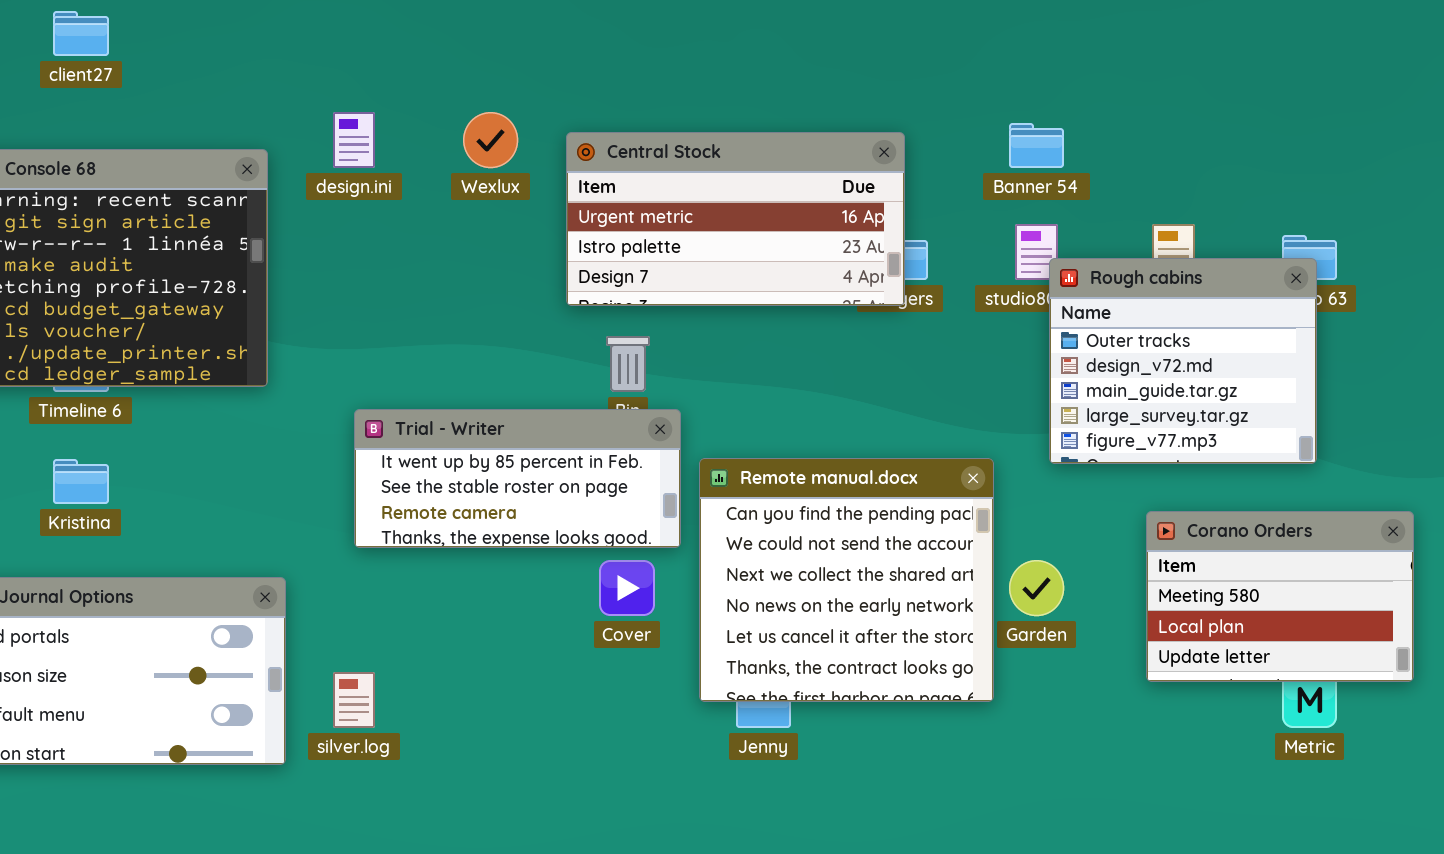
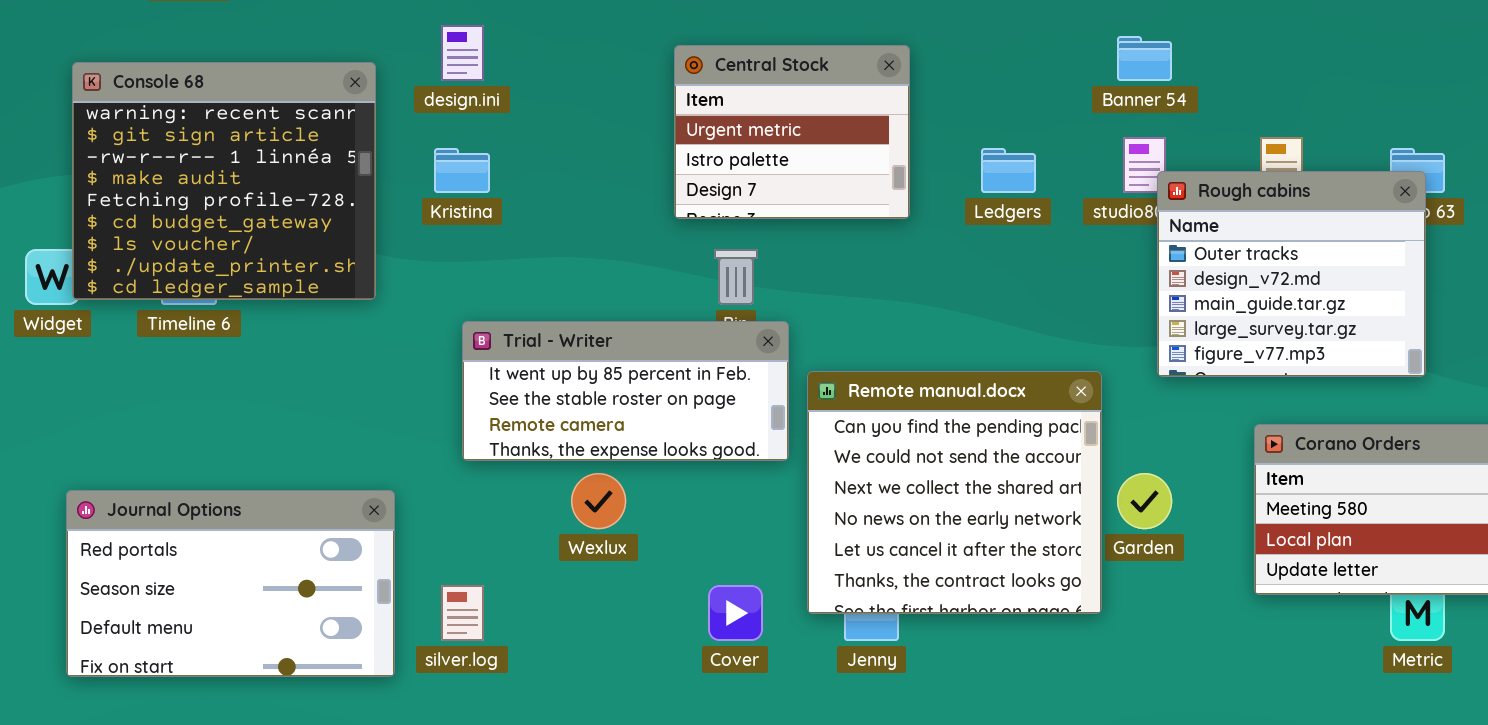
Wexlux: [463,112,518,168] -> [571,473,626,529], moved
Central Stock: [566,132,905,306] -> [674,45,910,219], resized
Kristina: [53,459,109,504] -> [434,148,490,193], moved
Cover: [599,560,655,616] -> [708,585,763,641], moved

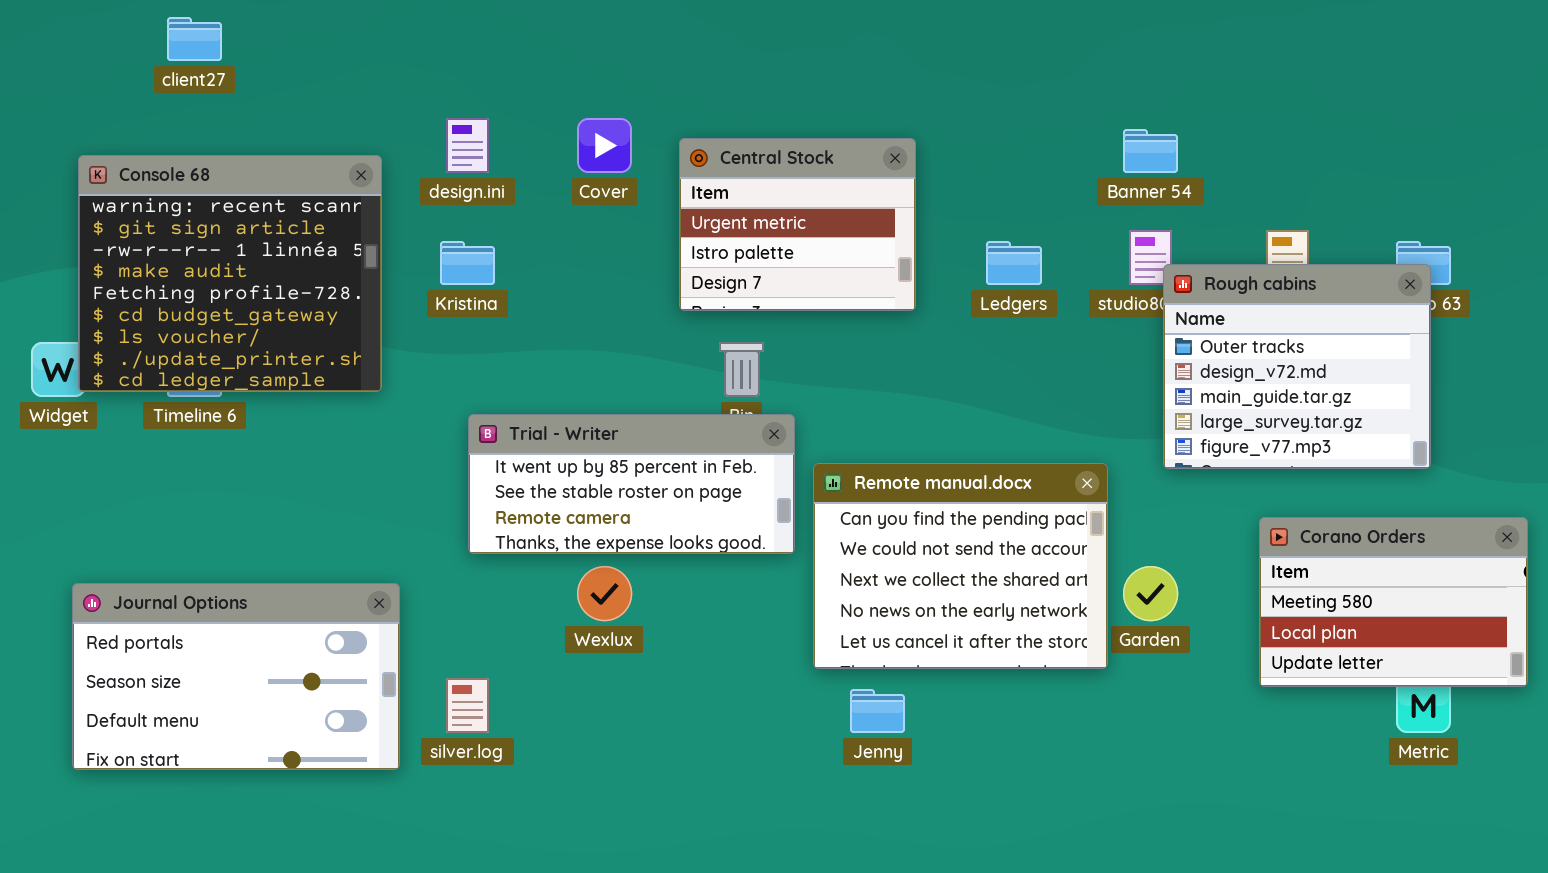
Remote manual.docx: [807,371,1102,614] -> [813,463,1108,669], resized
Cover: [708,585,763,641] -> [577,118,632,173], moved

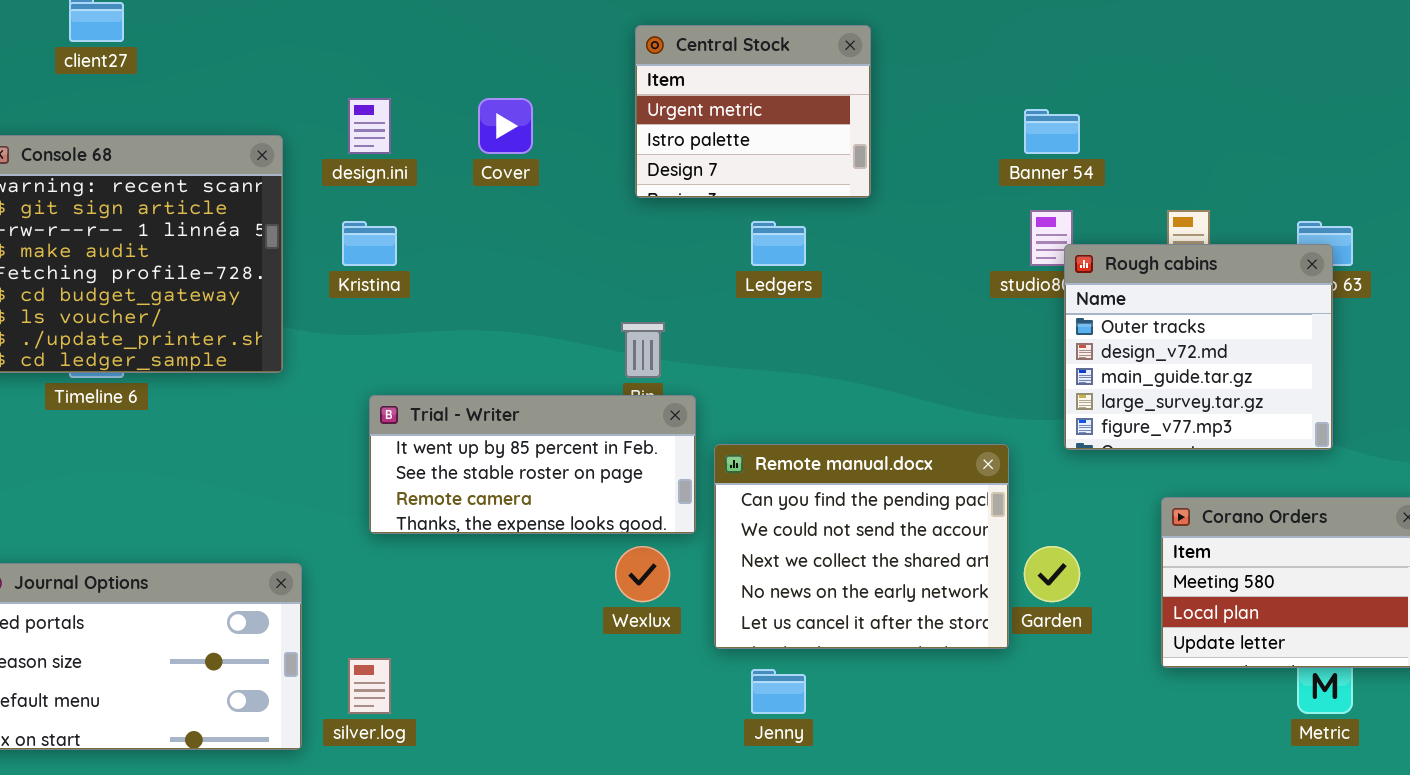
Central Stock: [679,138,916,311] -> [635,25,871,198], moved
Ledgers: [986,241,1042,285] -> [751,221,806,266], moved
Wexlux: [577,566,632,621] -> [615,546,670,602], moved

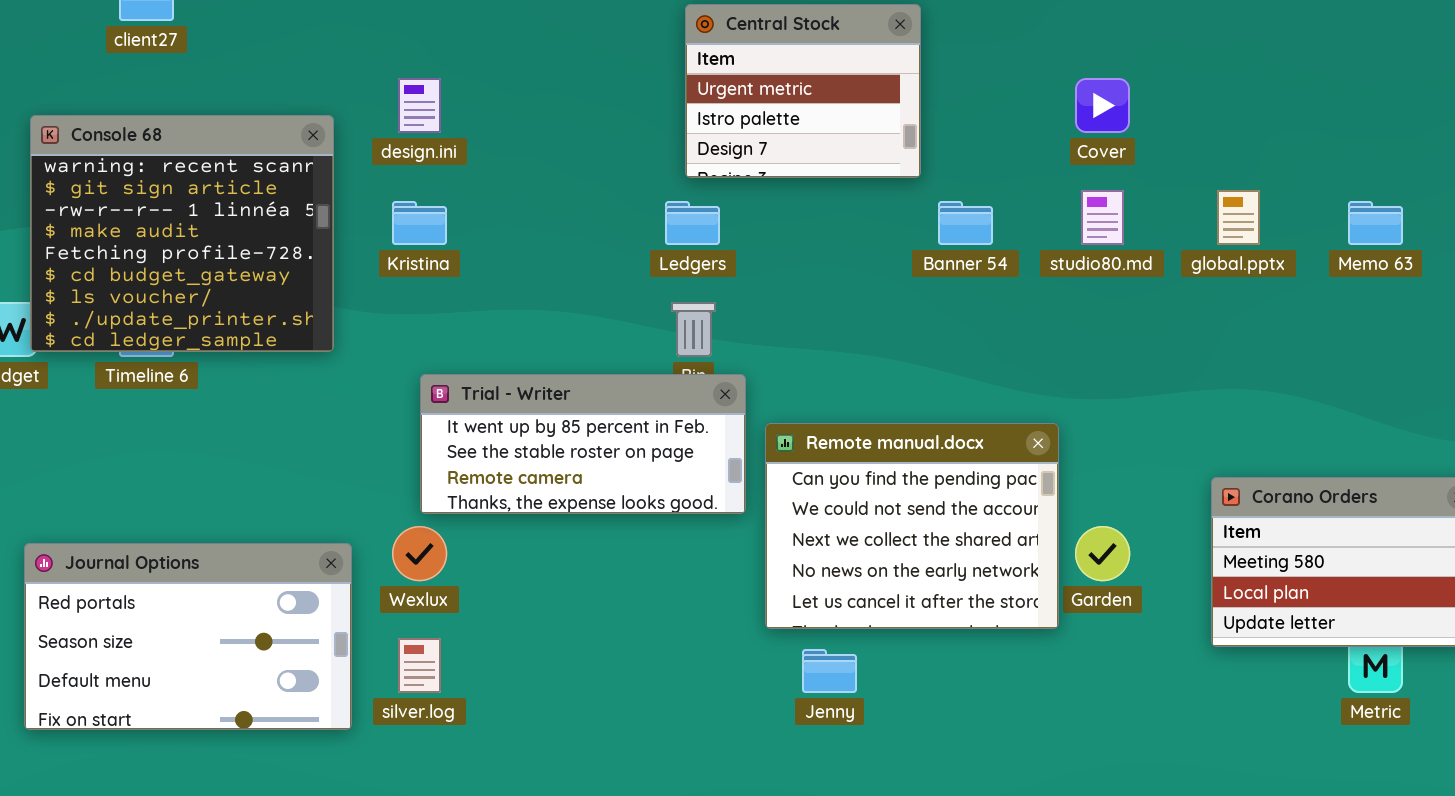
Cover: [478,98,533,154] -> [1075,78,1130,133], moved
Banner 54: [1024,109,1080,154] -> [938,201,993,245], moved
Ledgers: [751,221,806,266] -> [665,201,720,245], moved
Rough cabins: [1064,244,1333,450] -> none, closed
Wexlux: [615,546,670,602] -> [392,526,447,581], moved

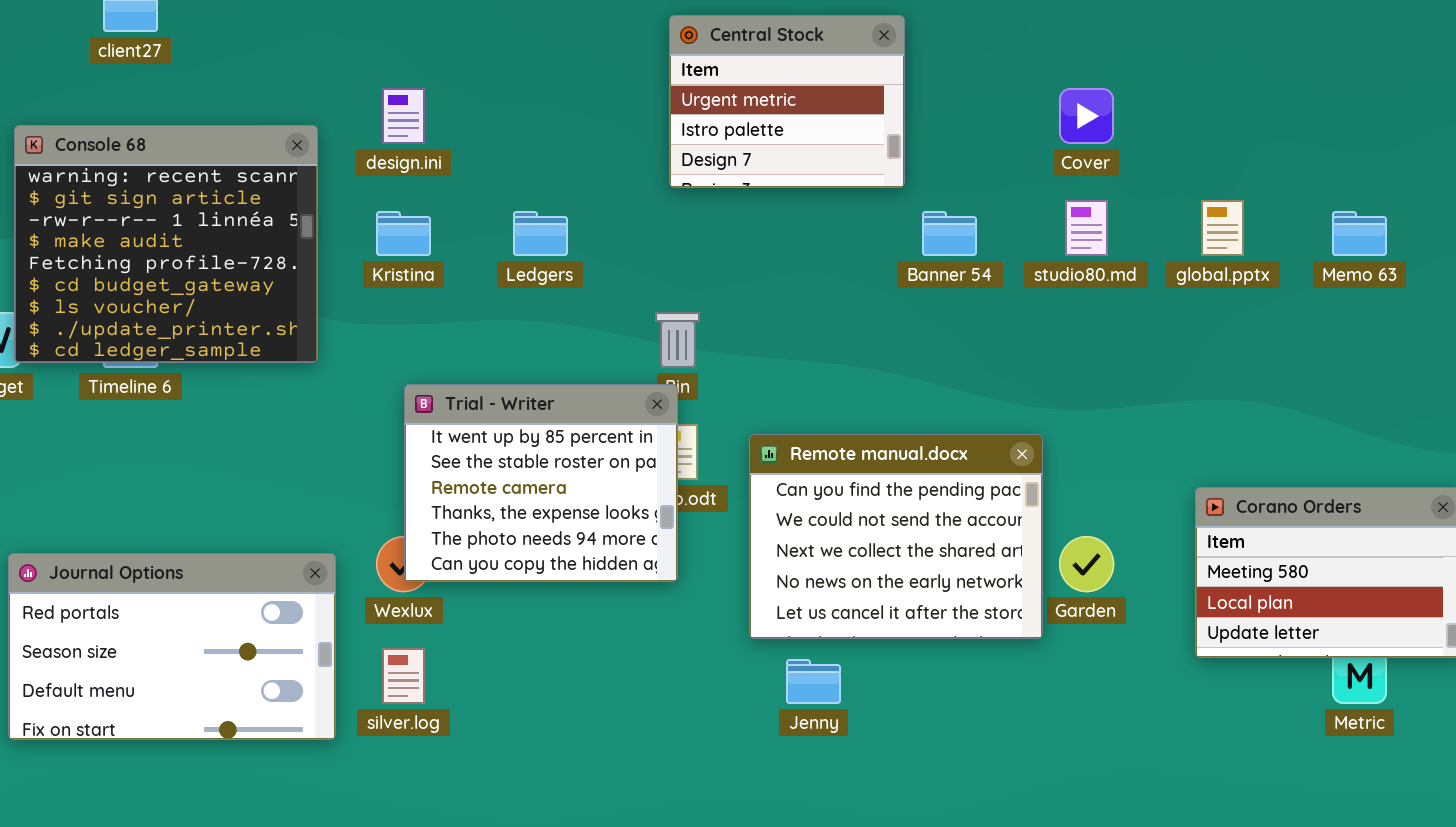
Ledgers: [665,201,720,245] -> [513,211,568,256], moved
Trial - Writer: [420,374,746,514] -> [404,384,678,582], resized

